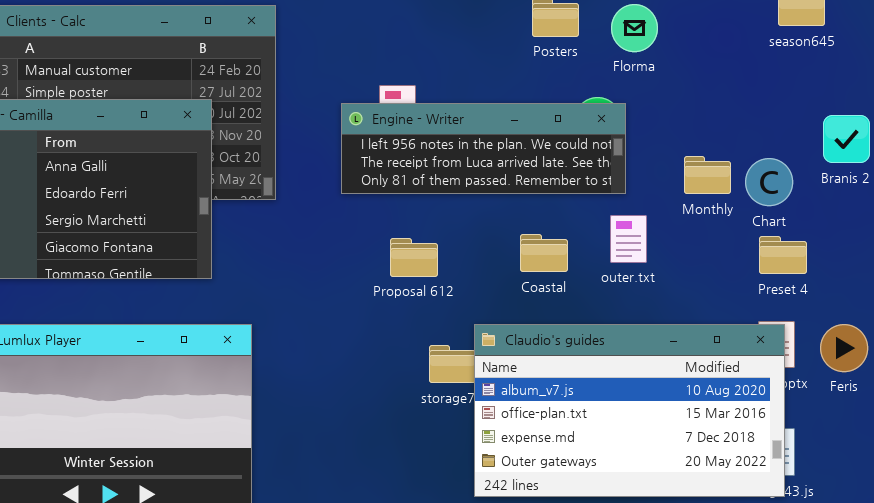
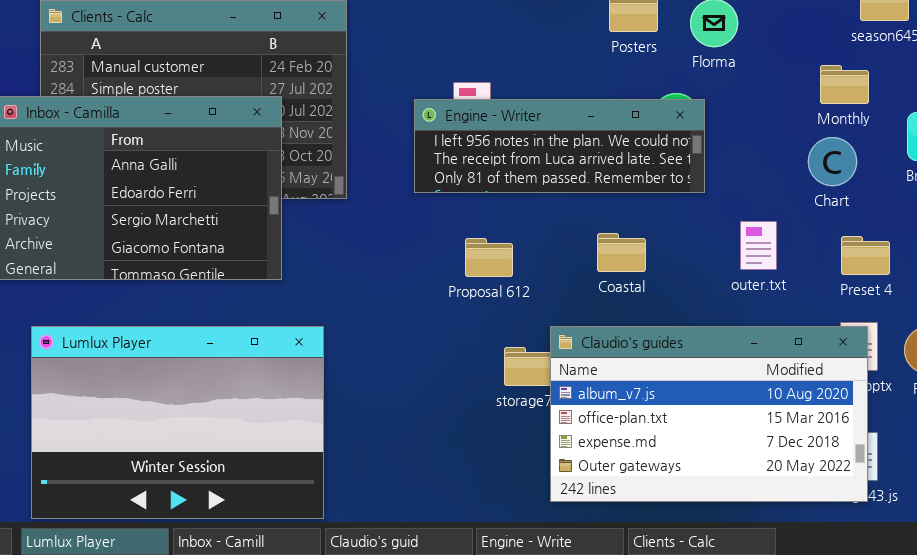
Monthly: [684,156,731,194] -> [820,65,869,104], moved
Chart: [745,158,793,206] -> [808,137,857,186], moved
outer.txt: [610,215,647,263] -> [740,221,777,270], moved

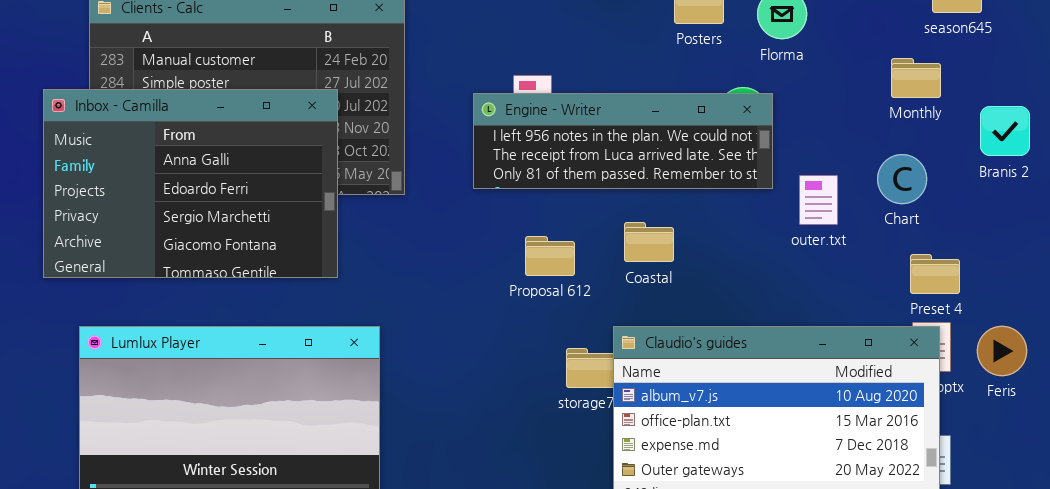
Chart: [808,137,857,186] -> [877,154,927,204], moved
outer.txt: [740,221,777,270] -> [799,175,838,225], moved
Coastal: [597,233,646,272] -> [624,222,674,262], moved
Preset 4: [841,236,890,275] -> [910,254,960,294], moved

